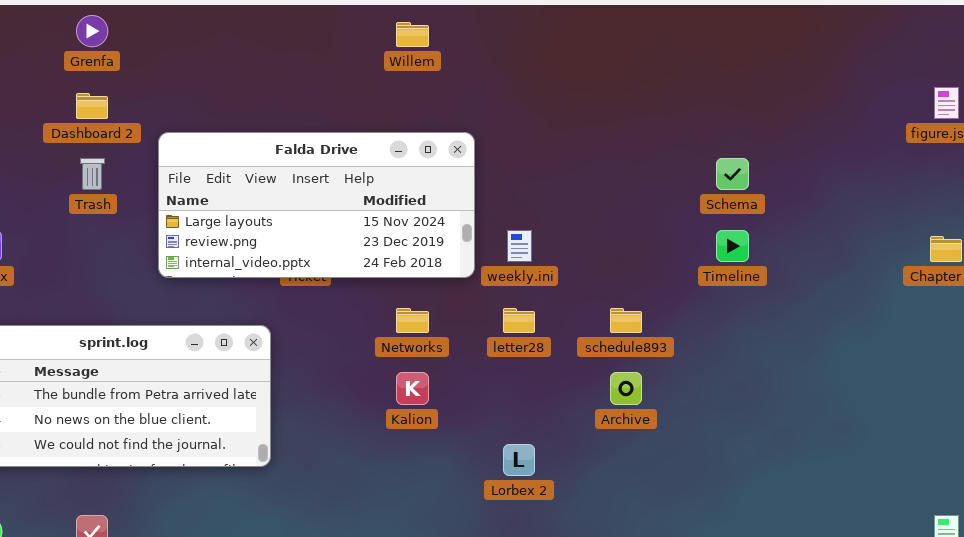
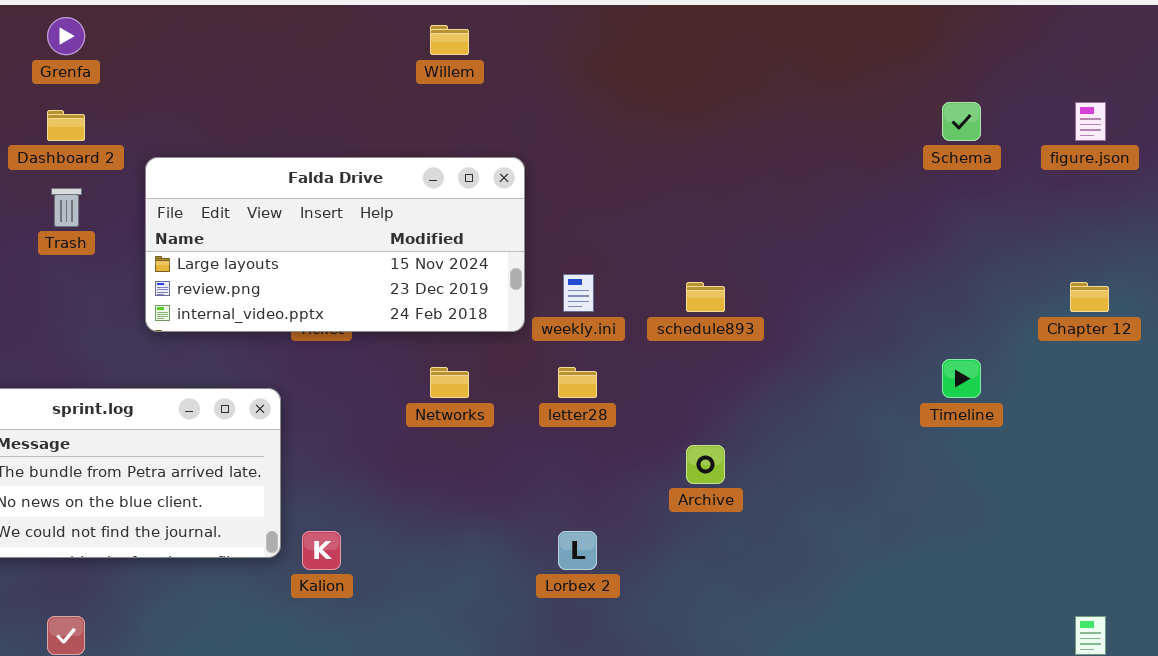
Schema: [716,158,749,190] -> [942,102,981,141], moved
Timeline: [716,230,749,262] -> [942,359,981,398], moved
schedule893: [610,308,642,333] -> [686,282,725,312], moved
Kalion: [396,372,429,405] -> [302,531,341,570], moved

